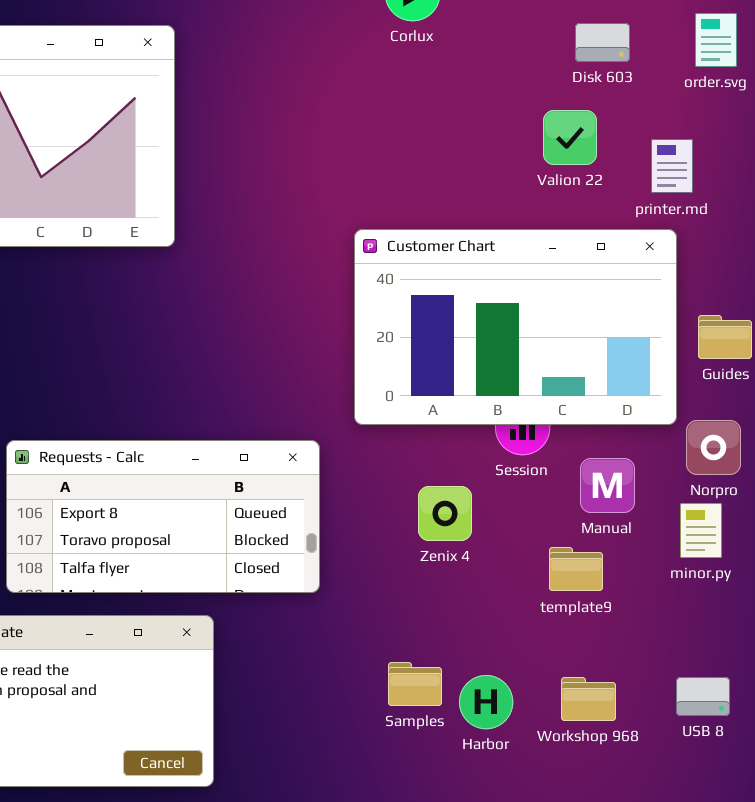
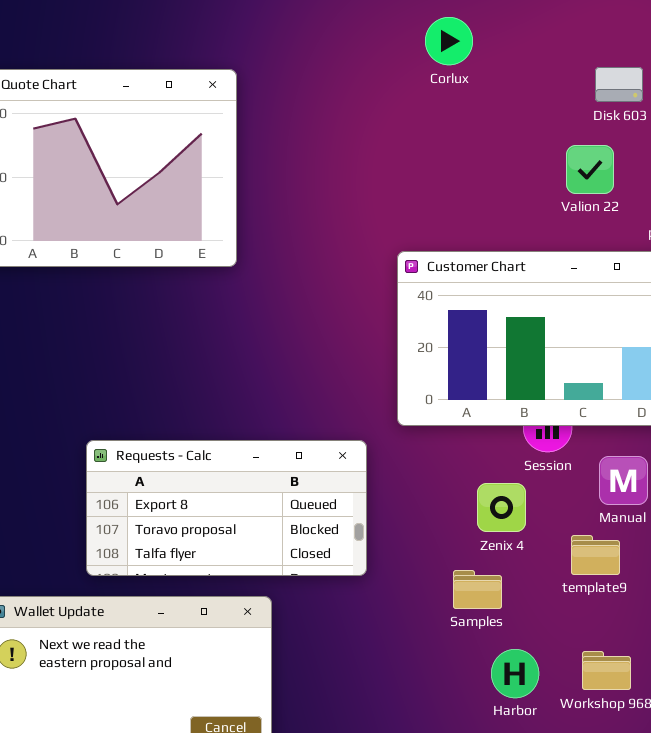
Zenix 4: [418,486,472,541] -> [477,483,526,532], moved
Samples: [388,662,442,706] -> [453,570,502,609], moved

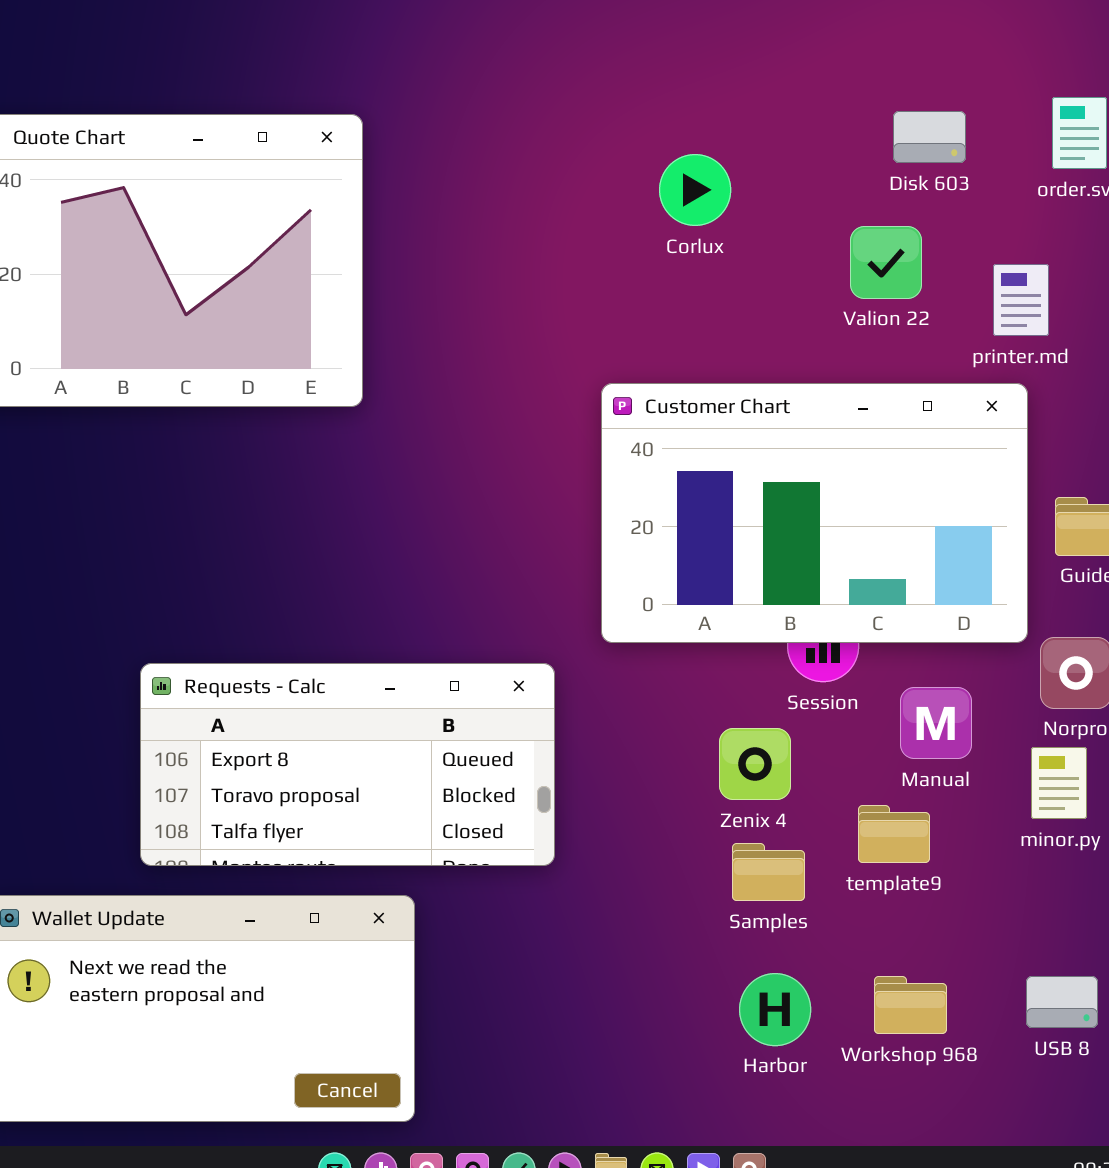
Corlux: [425,17,473,65] -> [659,154,731,226], moved
Samples: [453,570,502,609] -> [732,843,805,901], moved

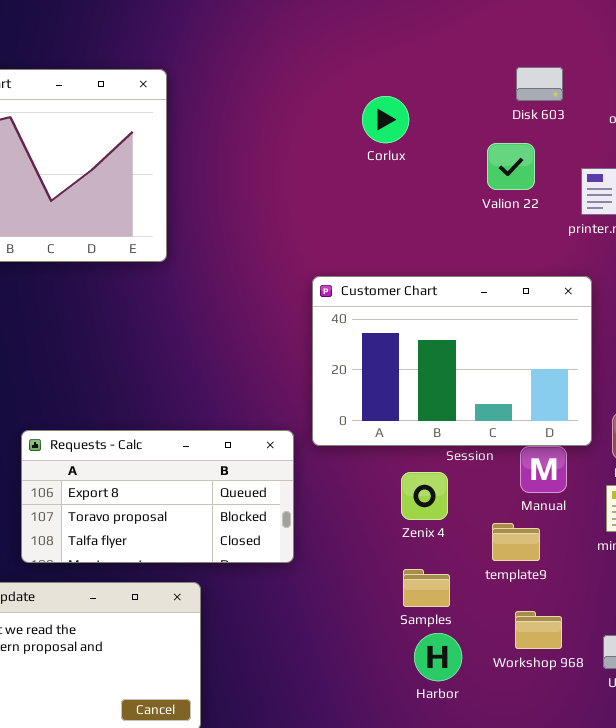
Customer Chart: [601,383,1028,643] -> [312,276,592,446], moved
Samples: [732,843,805,901] -> [403,569,450,607], moved
Workshop 968: [874,976,947,1034] -> [515,611,562,649], moved

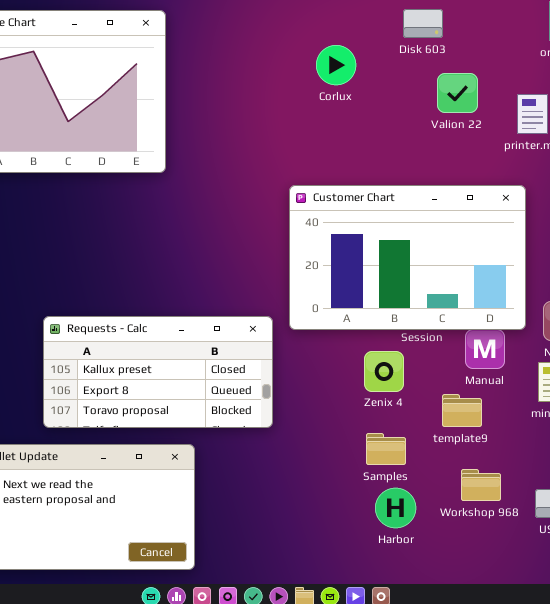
Disk 603: [516,67,563,101] -> [403,9,443,38], moved
Corlux: [362,96,409,143] -> [316,45,356,85], moved
Requests - Calc: [21,430,294,563] -> [43,316,273,428], scrolled up 1 row

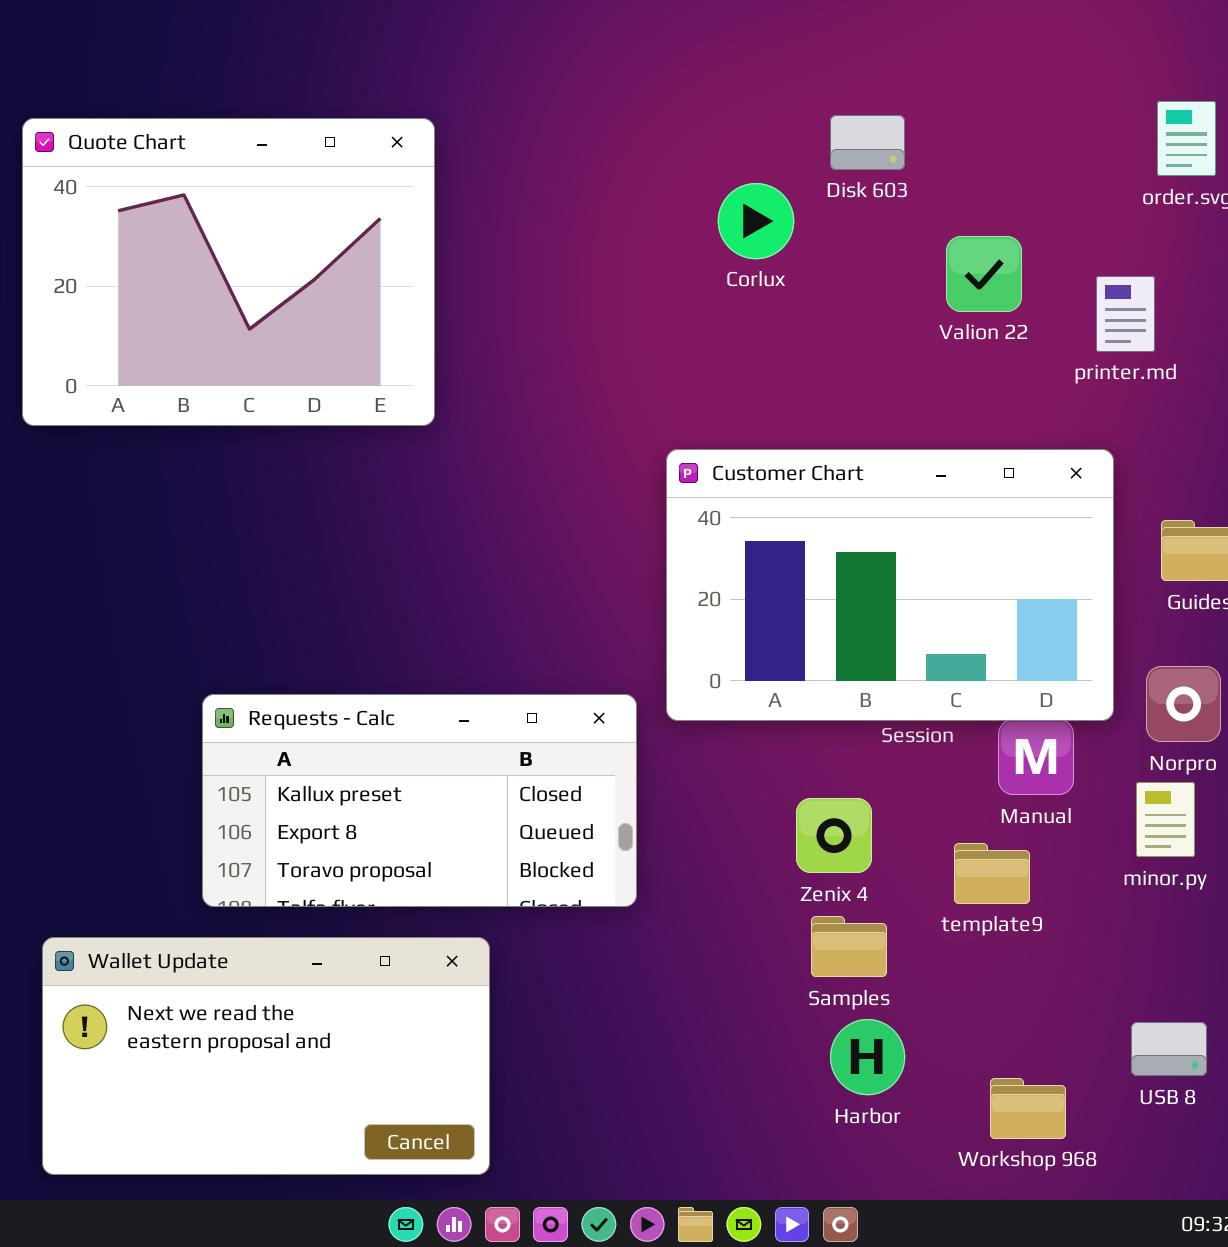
Disk 603: [403,9,443,38] -> [830,115,905,170], moved
Zenix 4: [364,351,404,392] -> [796,798,872,873], moved
Workshop 968: [461,469,501,501] -> [990,1078,1066,1139], moved

